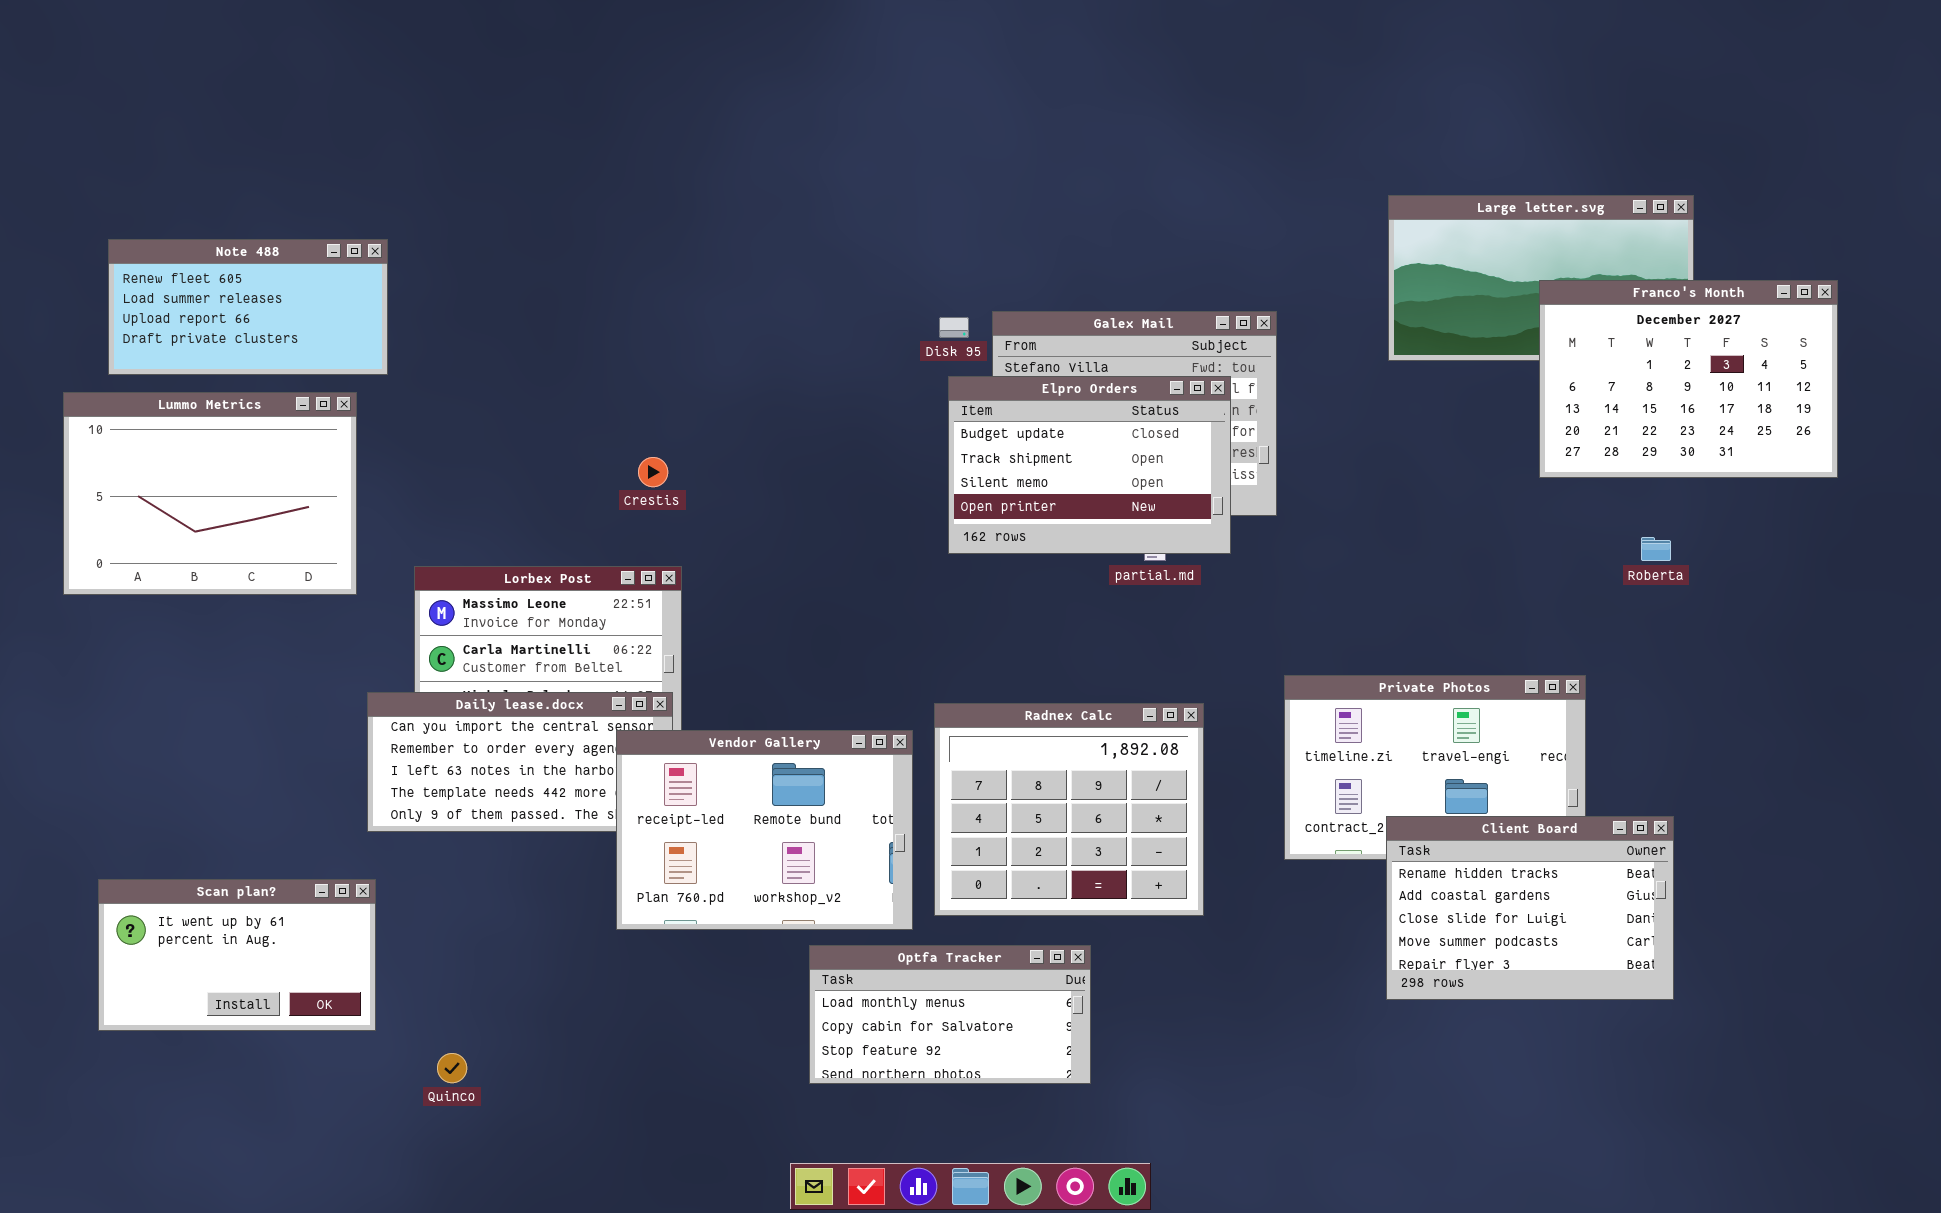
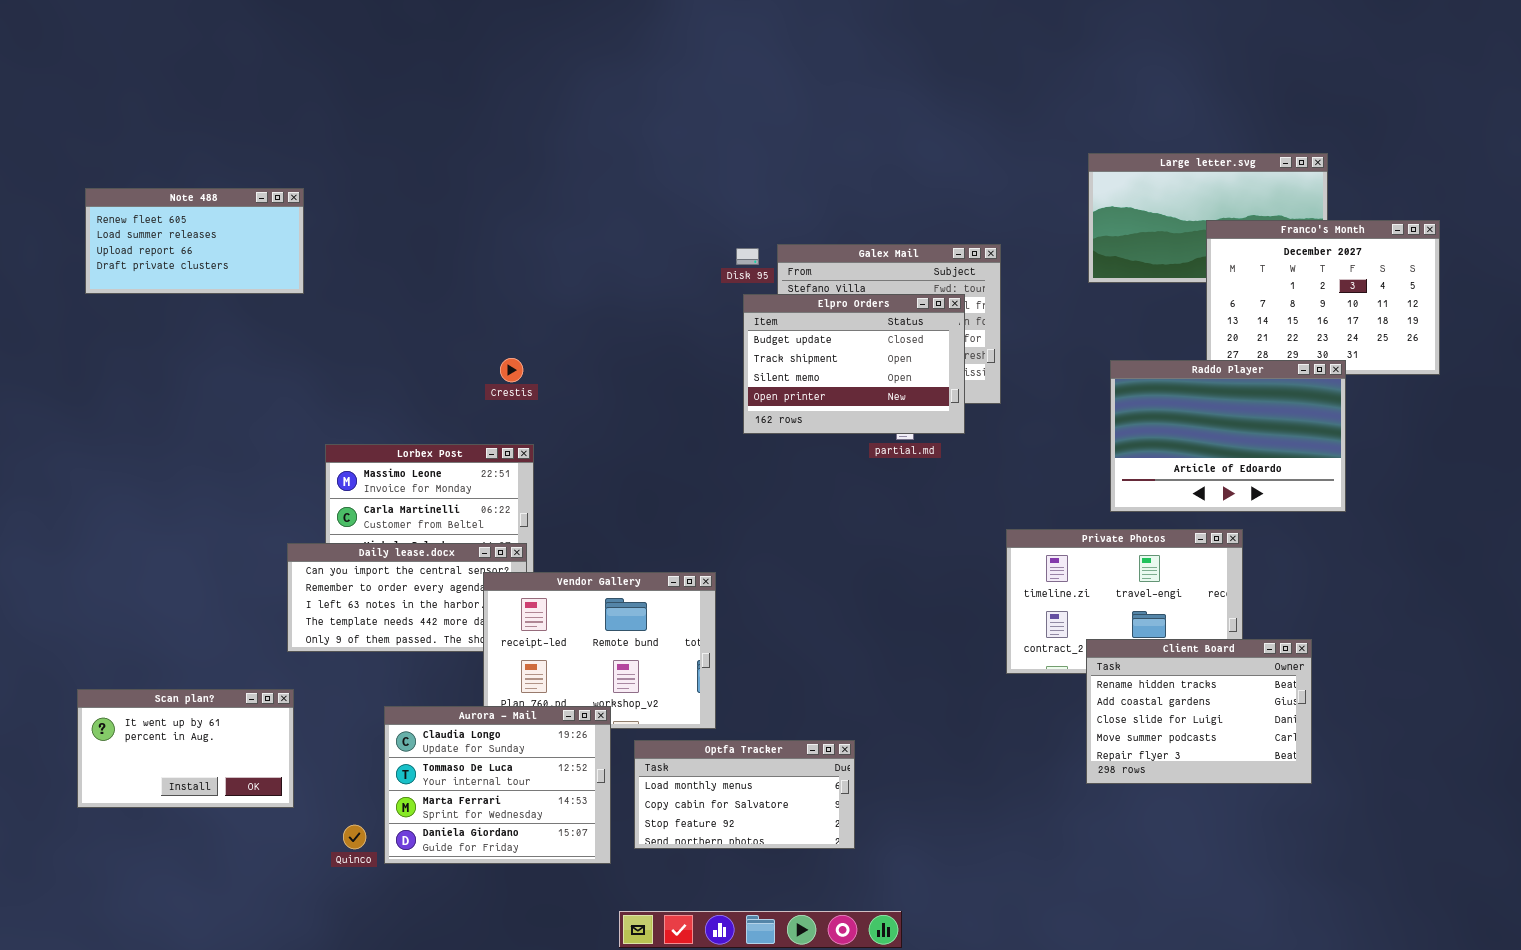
Lummo Metrics: [63,392,357,595] -> none, closed
Raddo Player: none -> [1110,360,1346,512], opened
Radnex Calc: [934,703,1204,916] -> none, closed
Aurora - Mail: none -> [384,706,611,864], opened

